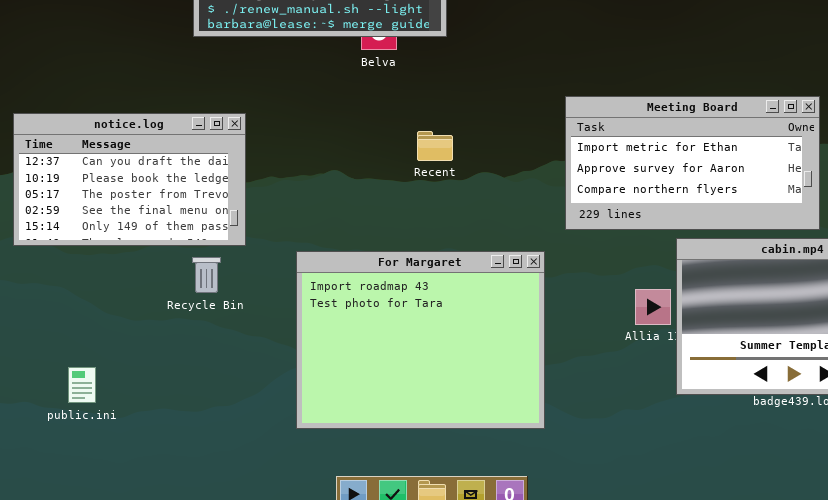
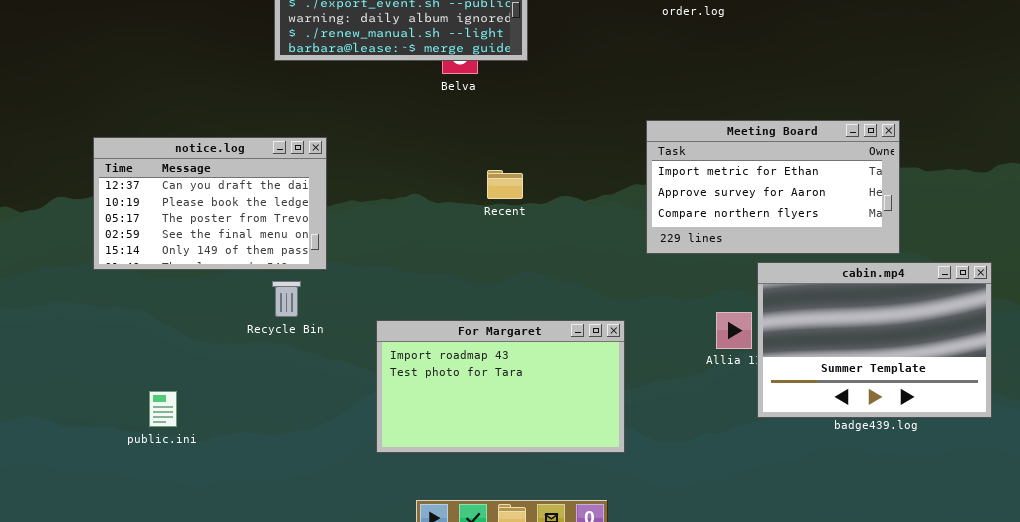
Recent: [417,131,453,161] -> [487,170,523,199], moved
For Margaret: [296,251,545,429] -> [376,320,625,453], resized

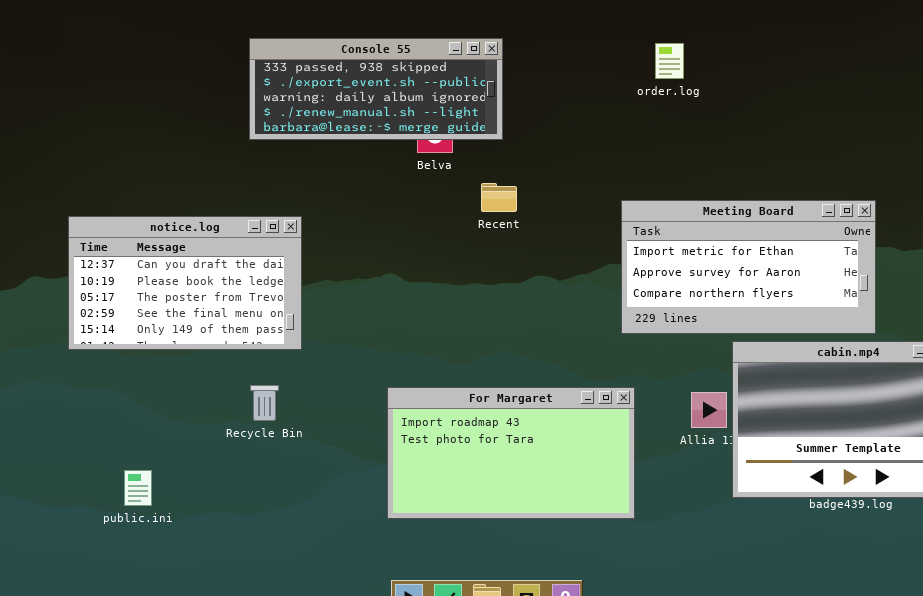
Recent: [487,170,523,199] -> [481,183,517,212], moved
Recycle Bin: [272,281,301,317] -> [250,385,279,421], moved
For Margaret: [376,320,625,453] -> [387,387,635,519], moved

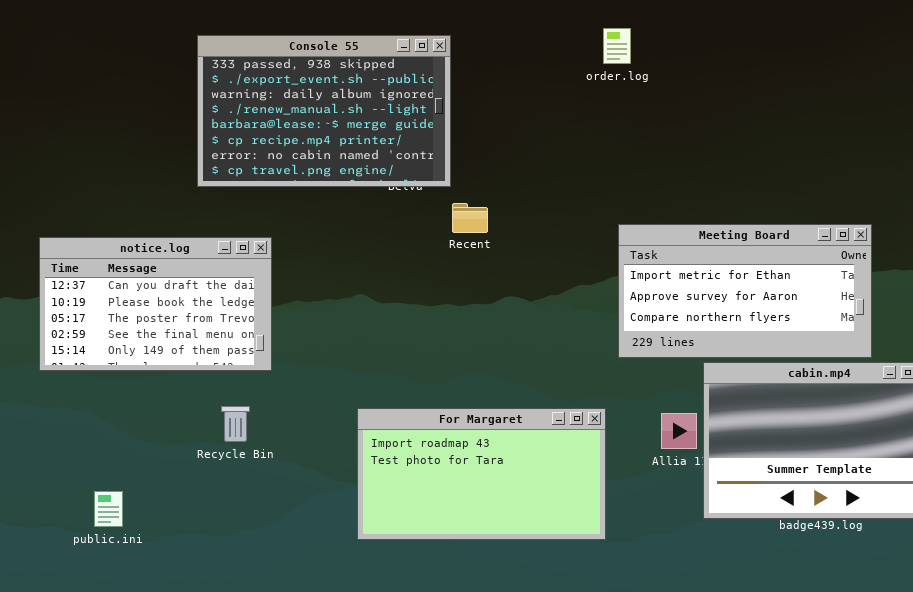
Console 55: [249,38,503,140] -> [197,35,451,187], moved, resized
order.log: [655,43,684,79] -> [603,28,631,64], moved
Meeting Board: [621,200,876,334] -> [618,224,872,358], moved

